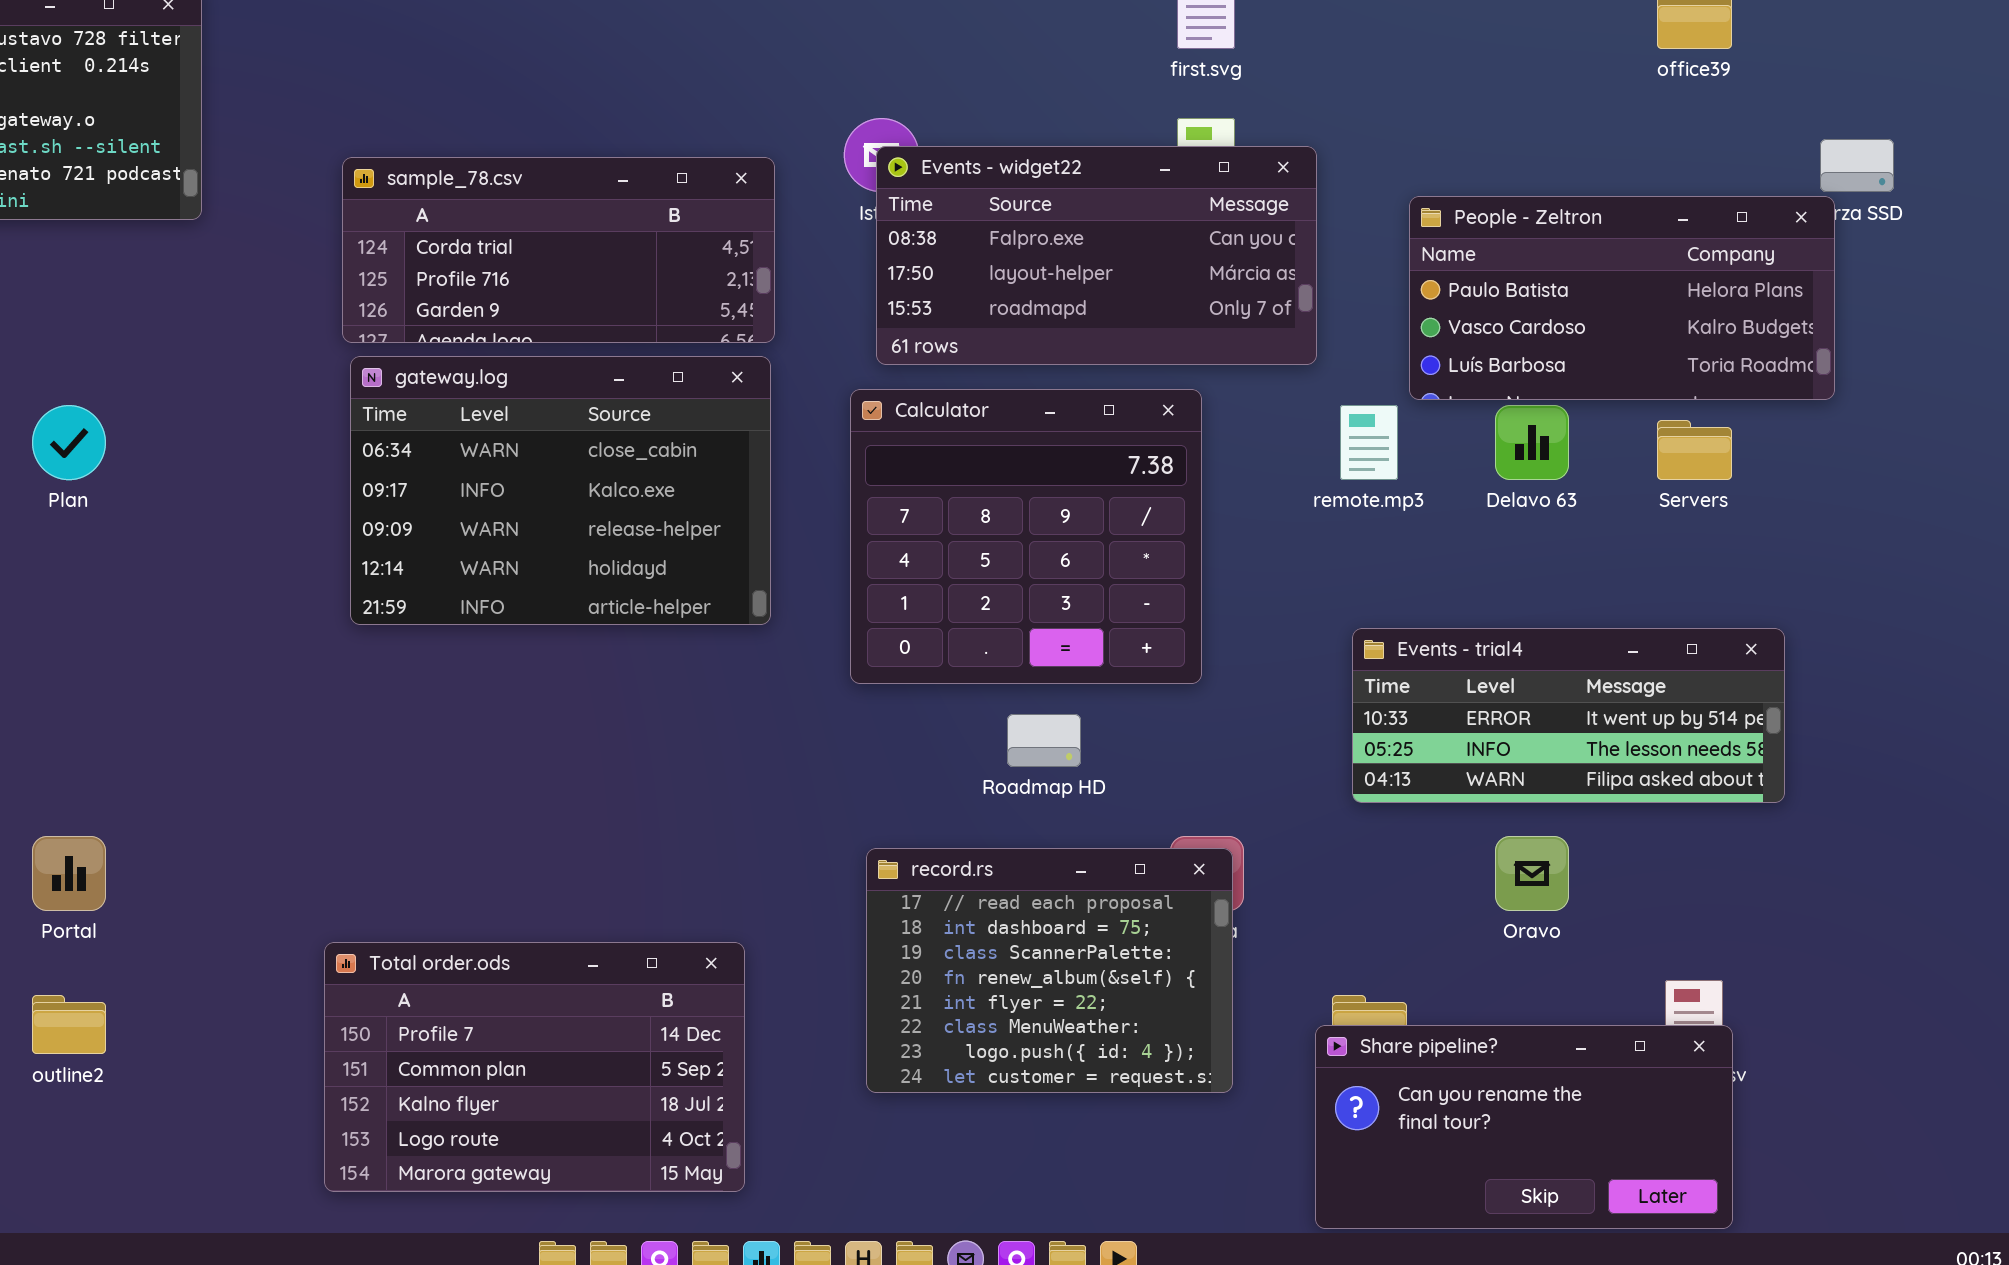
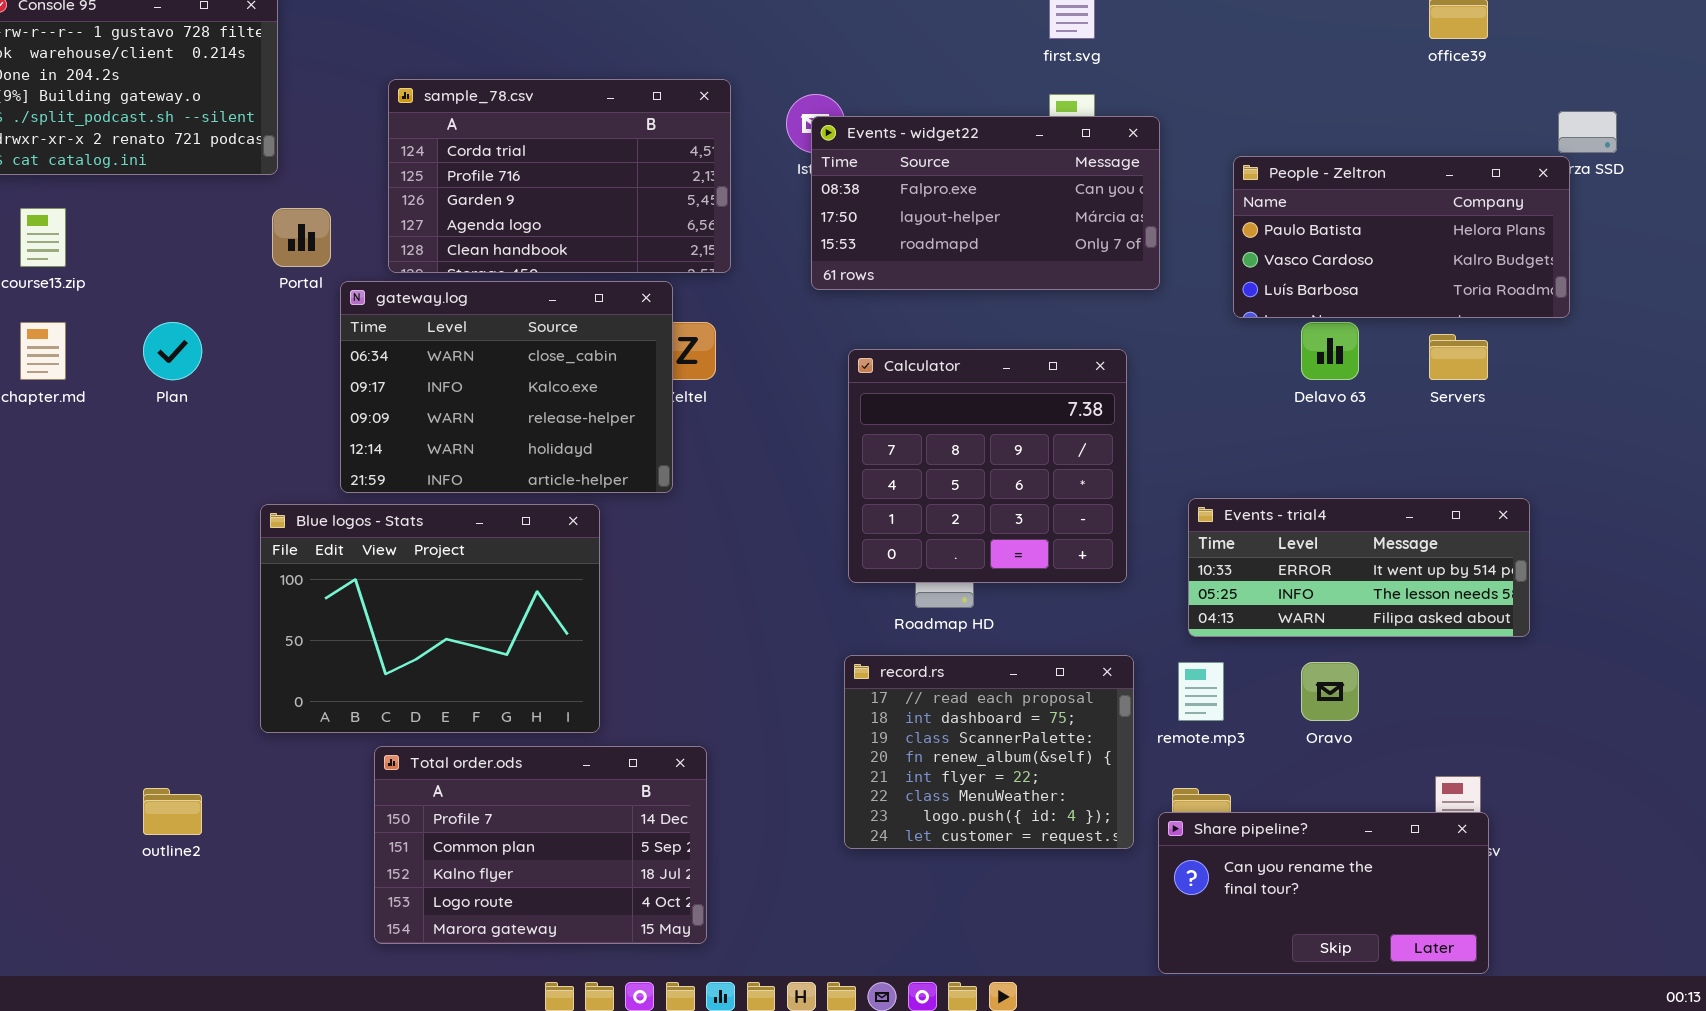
sample_78.csv: [342,157,775,343] -> [388,79,731,273], resized
gateway.log: [350,356,771,625] -> [340,281,673,493], moved
Calculator: [850,389,1202,684] -> [848,349,1127,583], moved
remote.mp3: [1340,405,1398,480] -> [1178,662,1224,721], moved
Blue logos - Stats: none -> [260,504,600,733], opened
Portal: [32,836,106,911] -> [272,208,331,267], moved
record.rs: [866,848,1233,1093] -> [844,655,1134,849], moved

